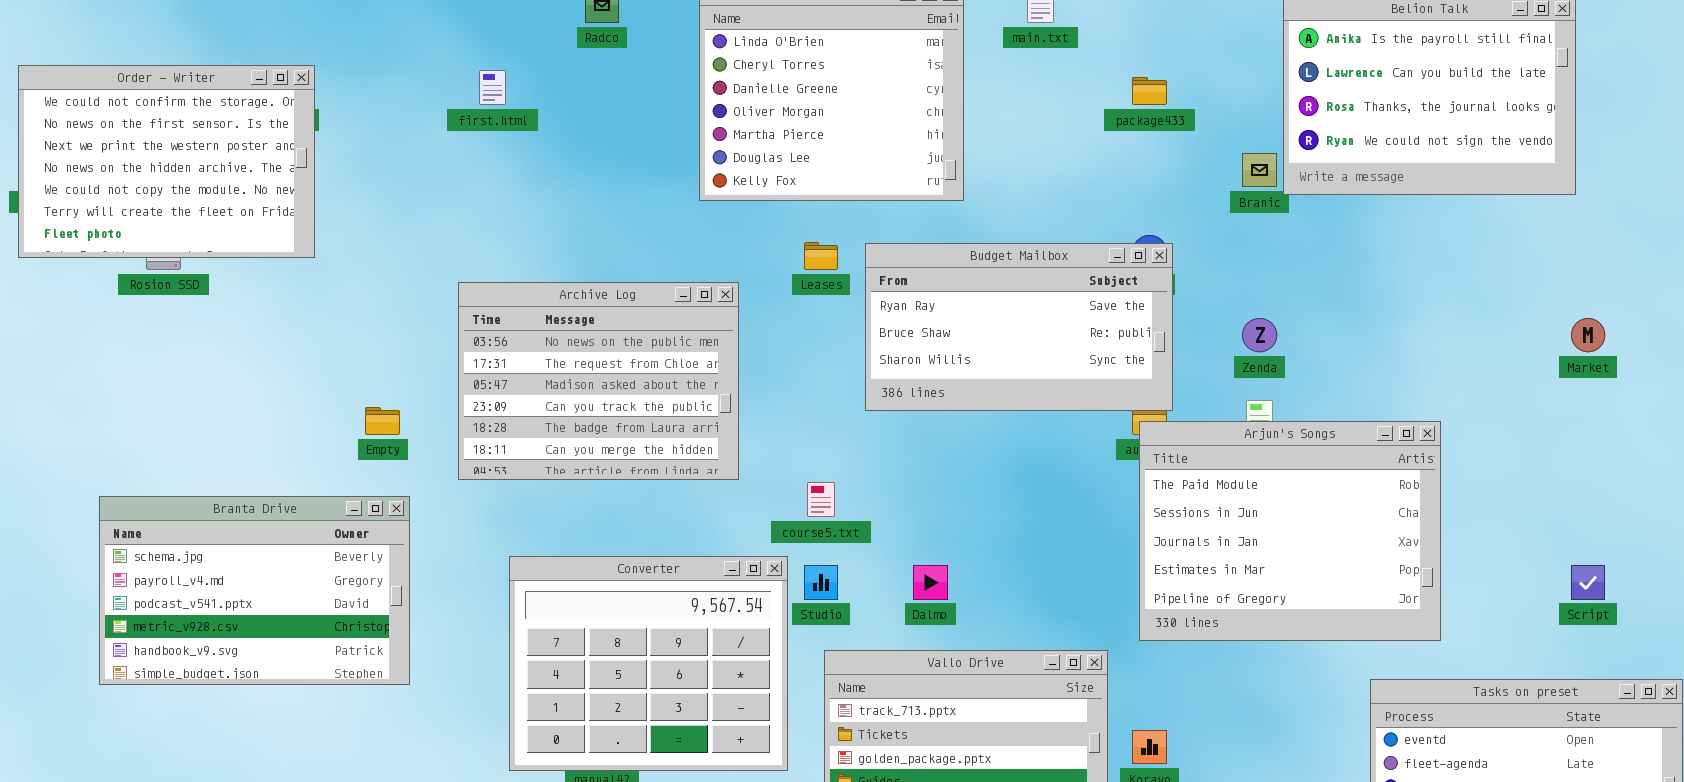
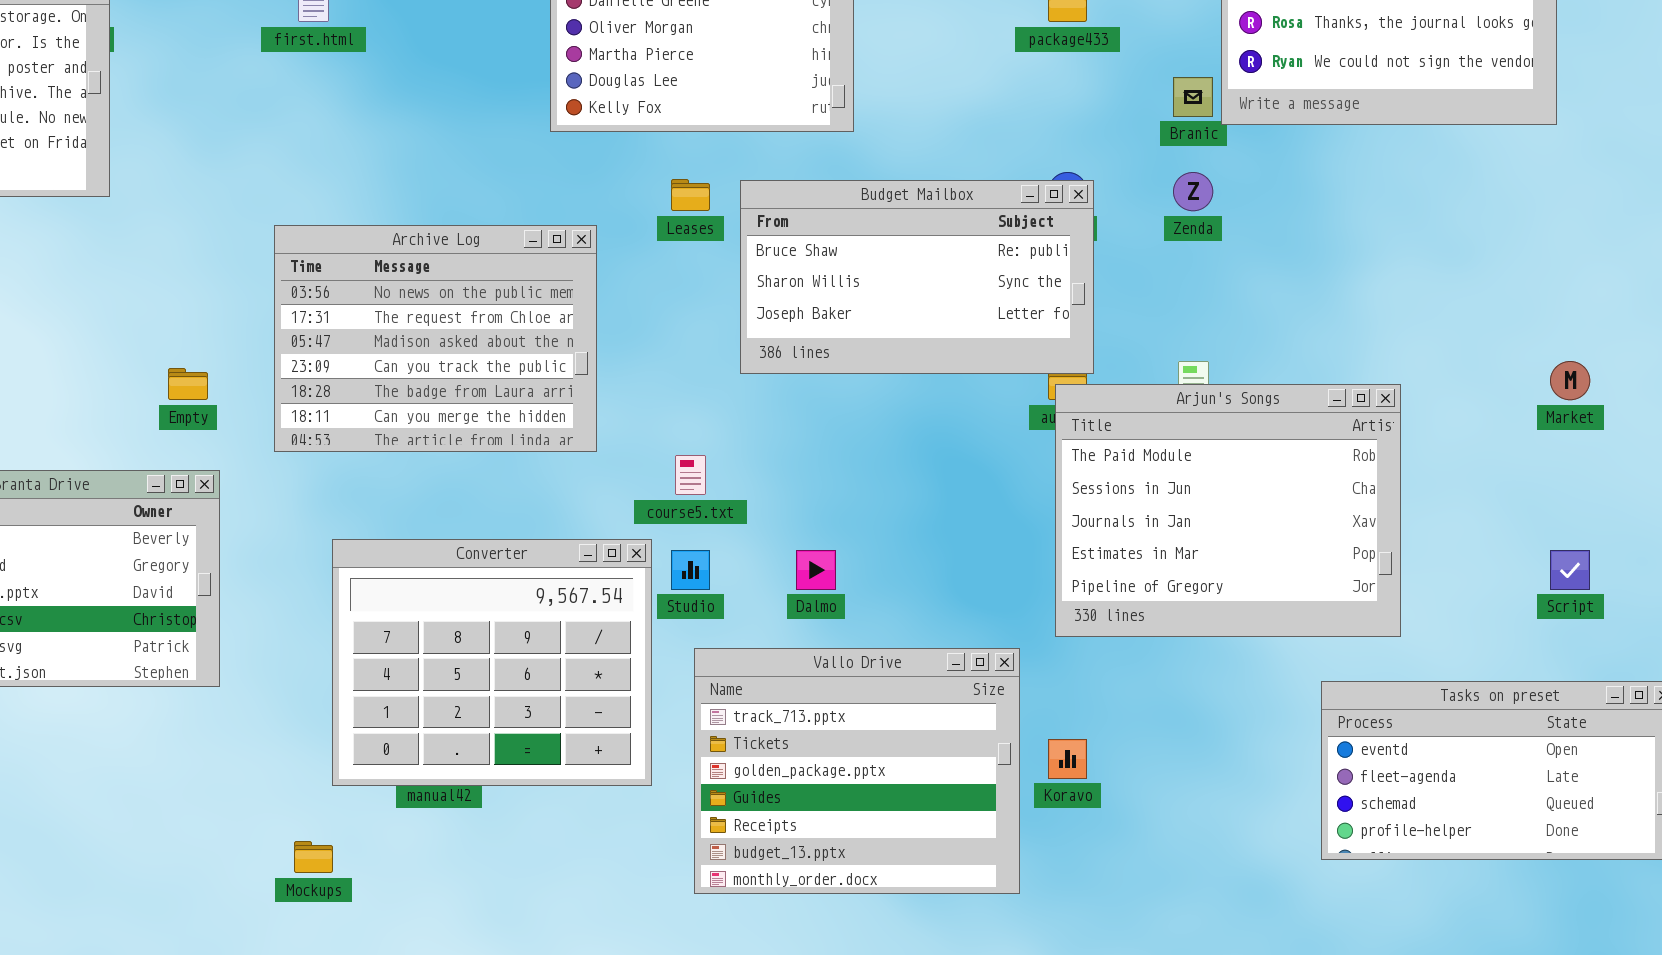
Budget Mailbox: [865,243,1173,411] -> [740,180,1094,374], scrolled down 1 row
Zenda: [1242,318,1277,352] -> [1173,172,1213,211], moved
Market: [1571,318,1605,352] -> [1550,361,1590,400], moved

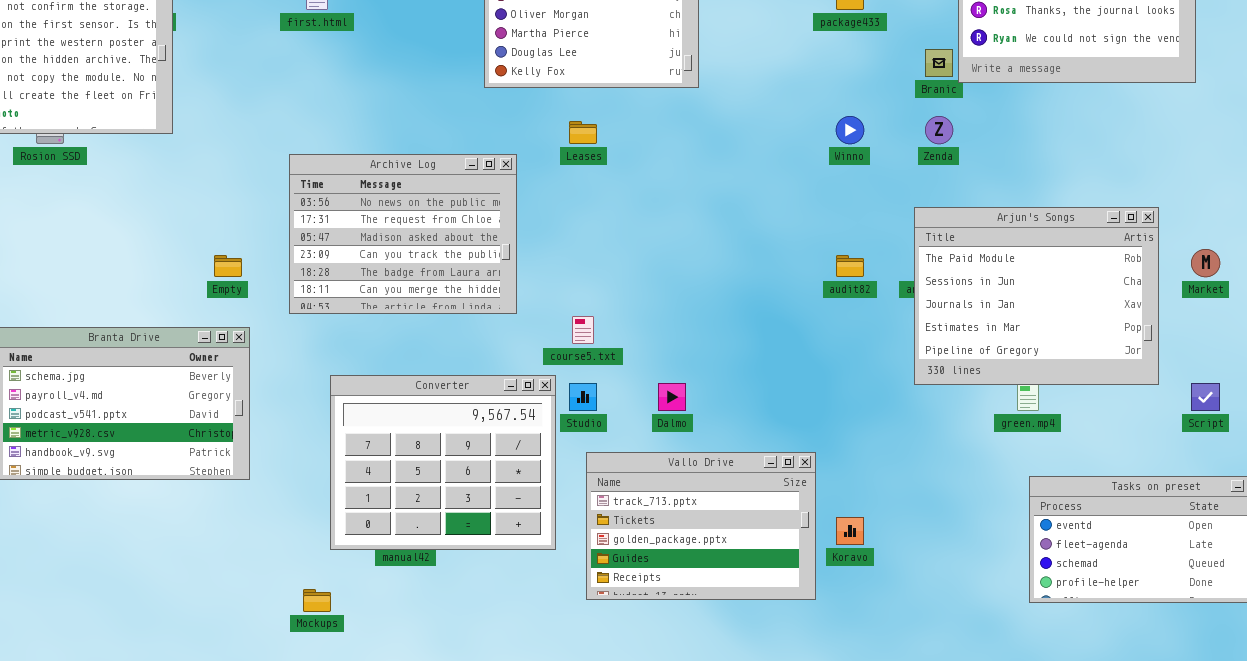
Budget Mailbox: [740,180,1094,374] -> none, closed
Arjun's Songs: [1055,384,1401,637] -> [914,207,1159,385], moved
Vallo Drive: [694,648,1020,894] -> [586,452,816,600], resized

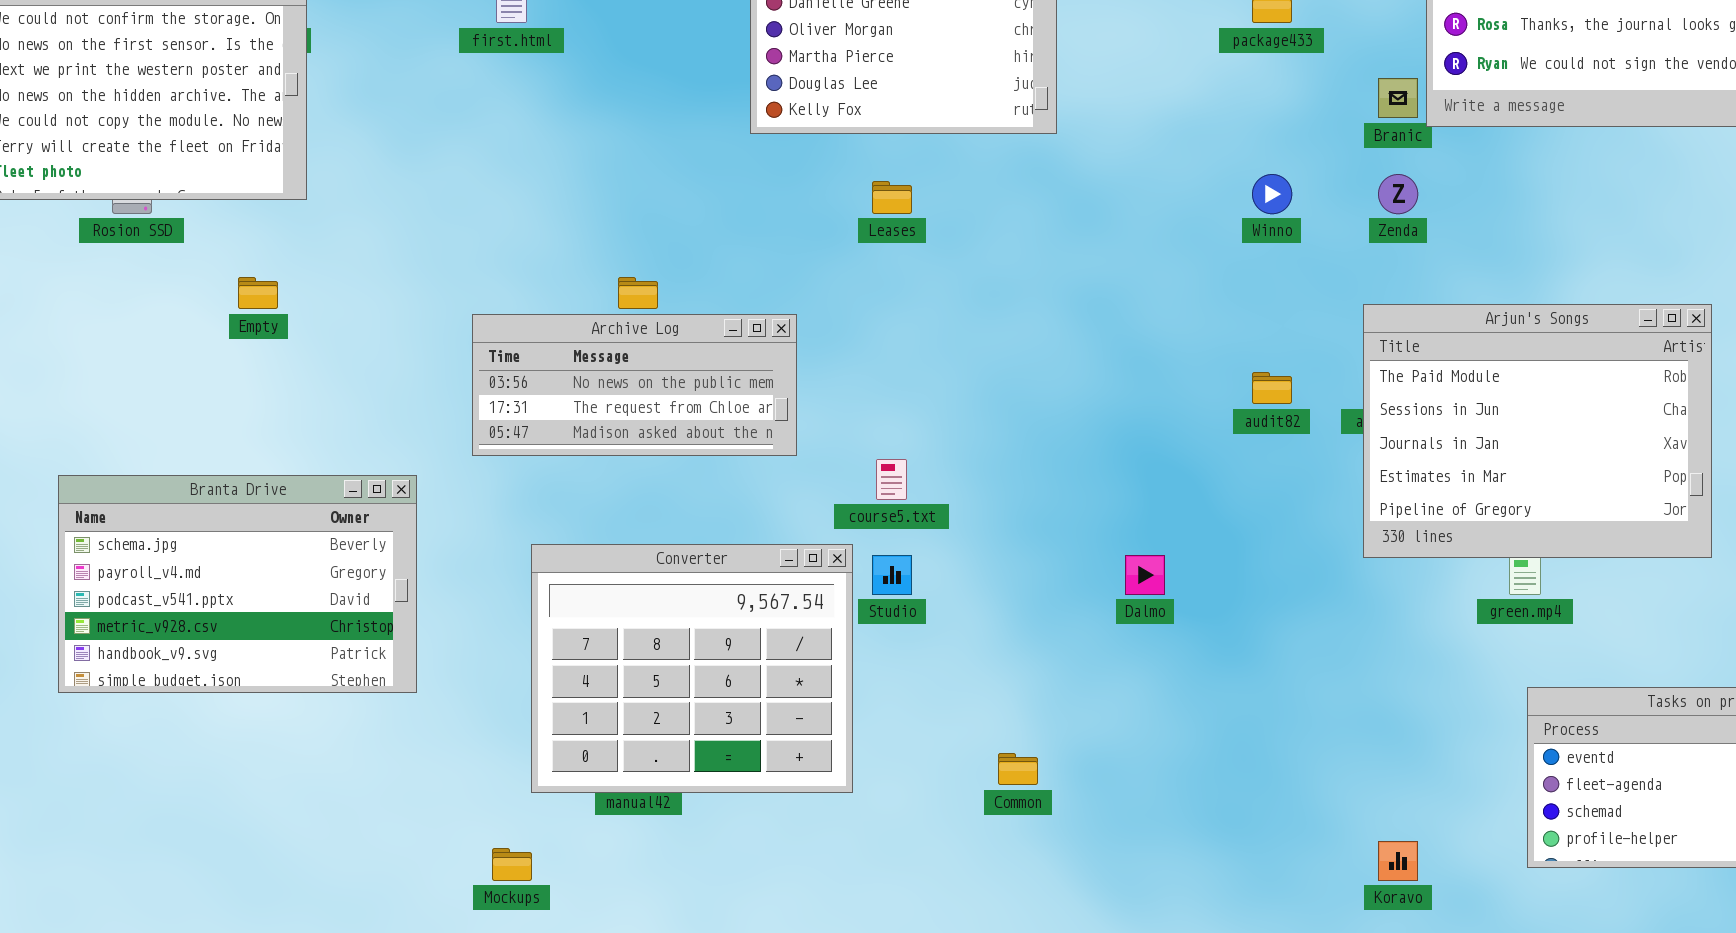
Archive Log: [289,154,517,314] -> [472,314,797,456], resized
Empty: [214,255,242,277] -> [238,277,278,309], moved
Dalmo: [658,383,686,411] -> [1125,555,1165,595], moved
Vallo Drive: [586,452,816,600] -> none, closed
Koravo: [836,517,864,545] -> [1378,841,1418,881], moved

